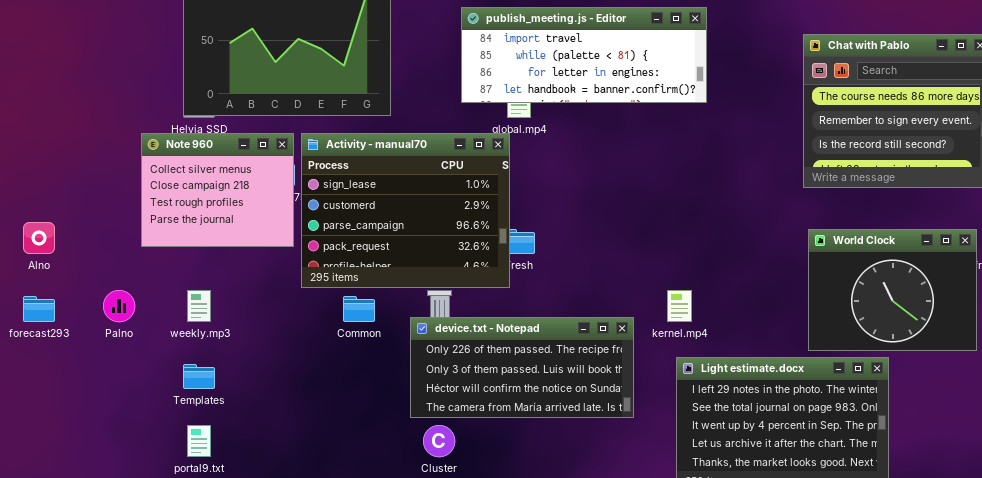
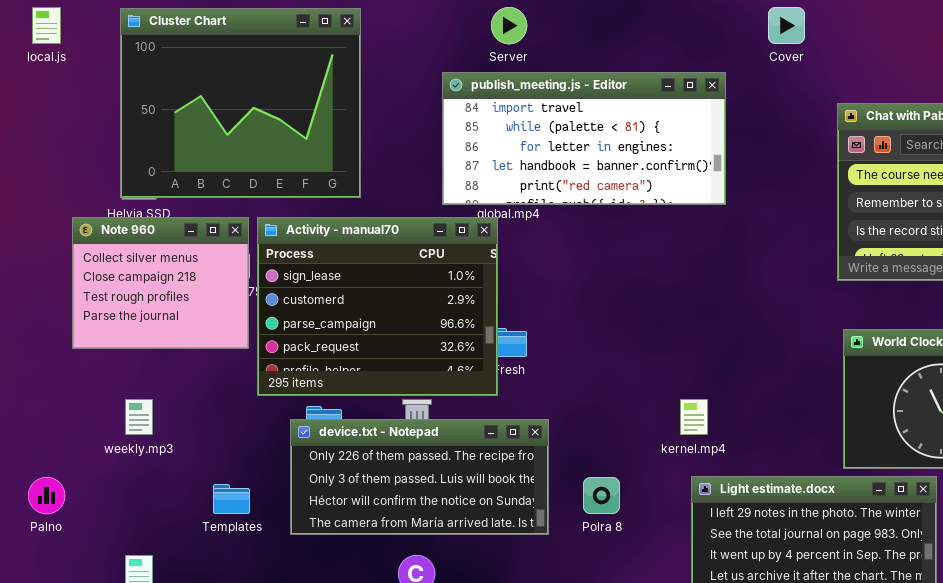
publish_meeting.js - Editor: [461,7,707,103] -> [442,72,726,205], resized
Palno: [103,290,135,322] -> [28,477,65,514], moved
device.txt - Notepad: [410,317,634,418] -> [290,419,549,535], moved
Templates: [183,364,215,389] -> [213,484,250,514], moved

